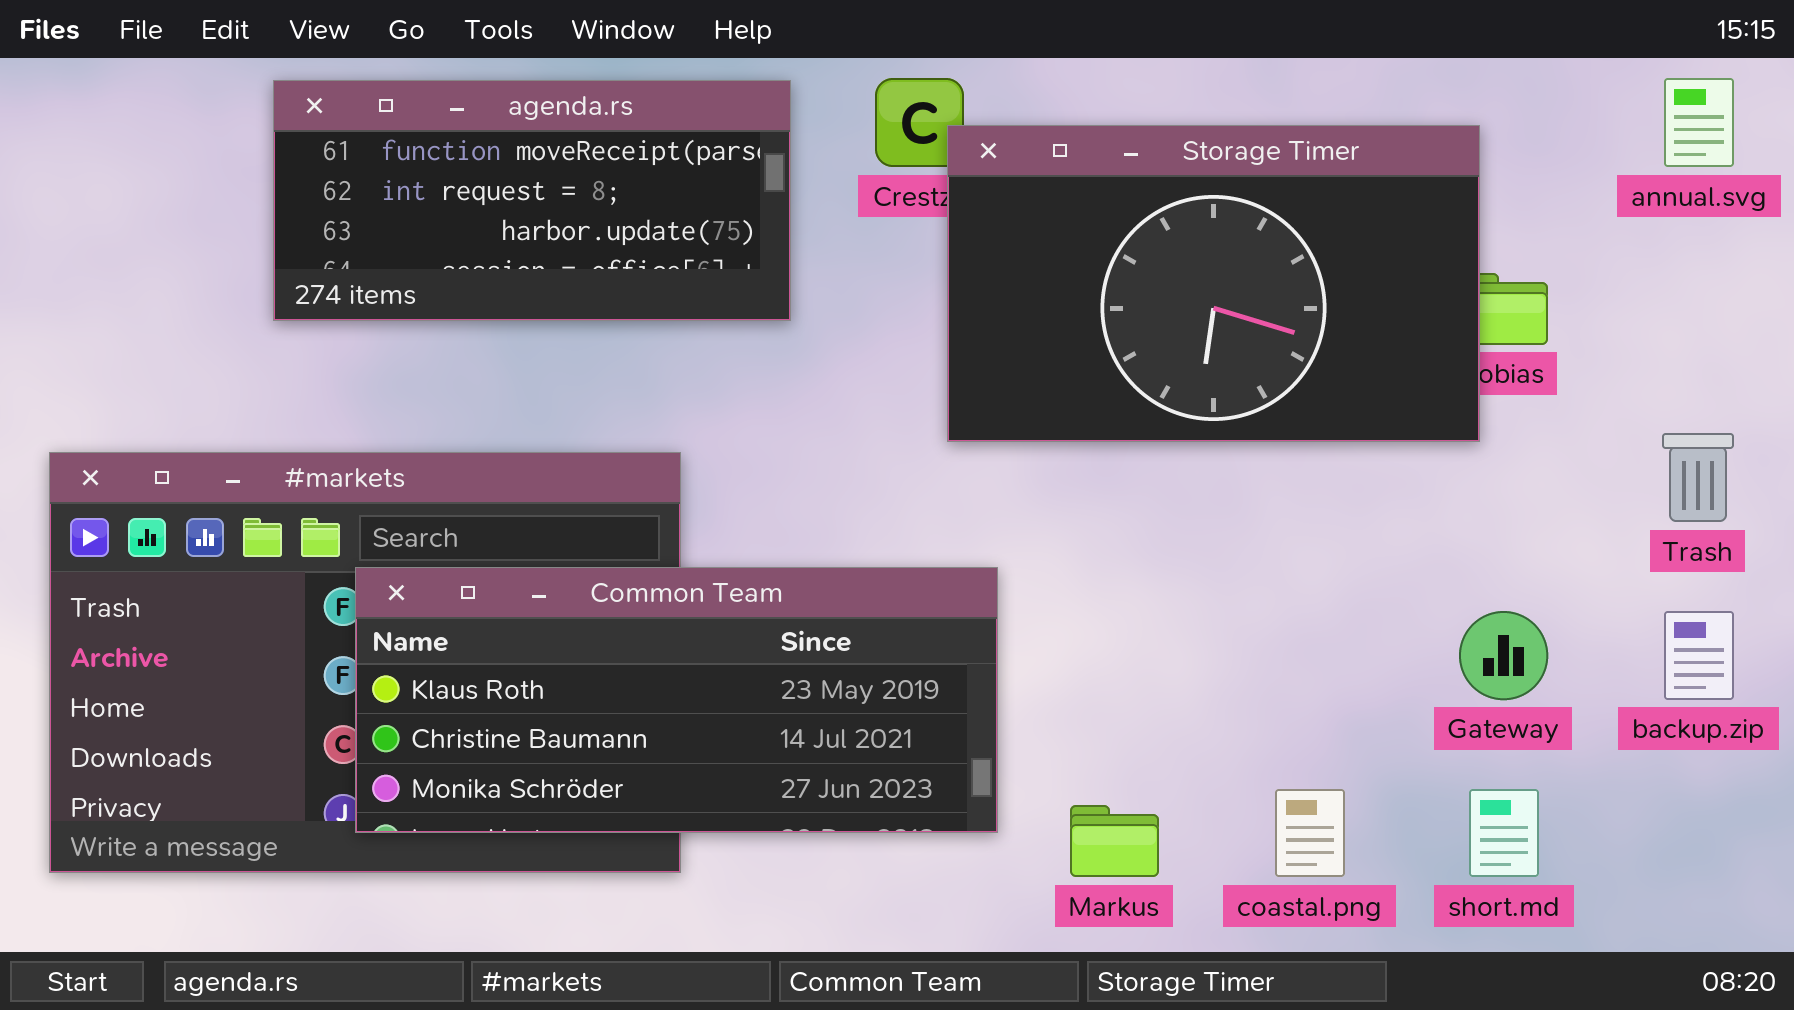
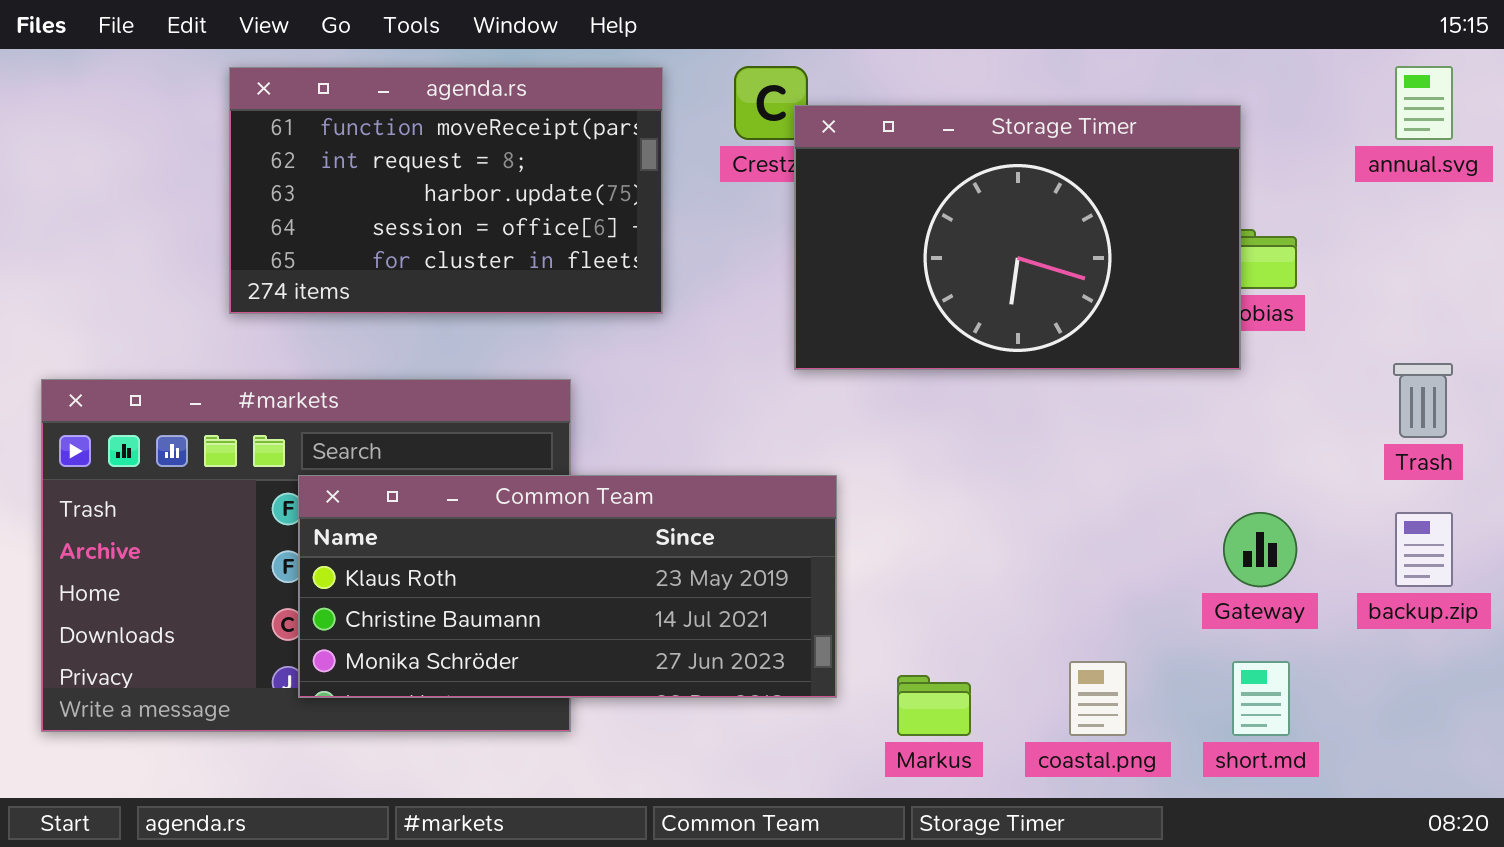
agenda.rs: [273,80,791,321] -> [229,67,663,314], resized

